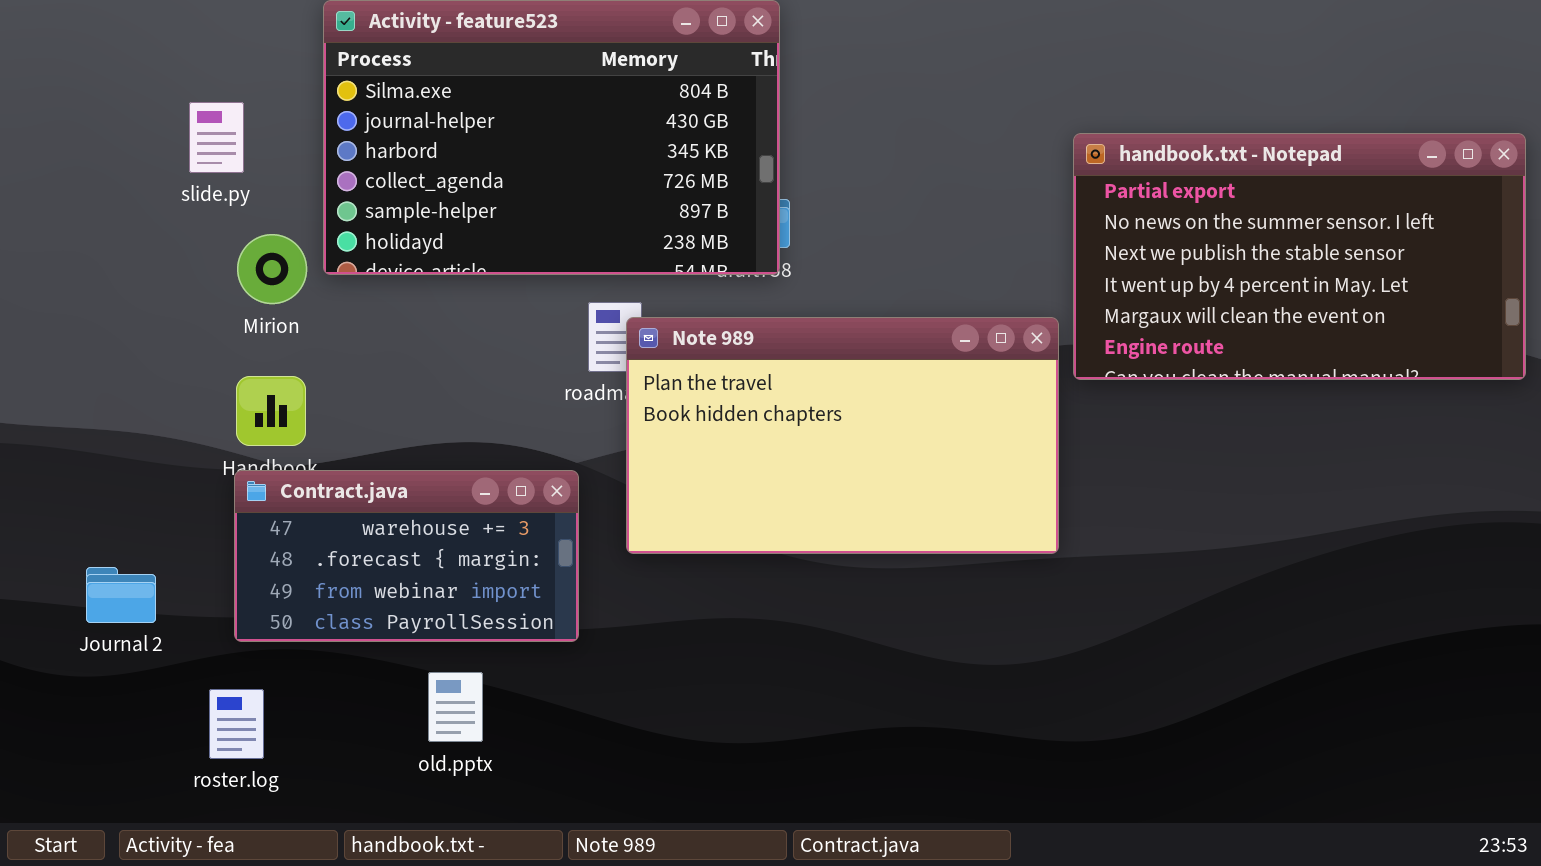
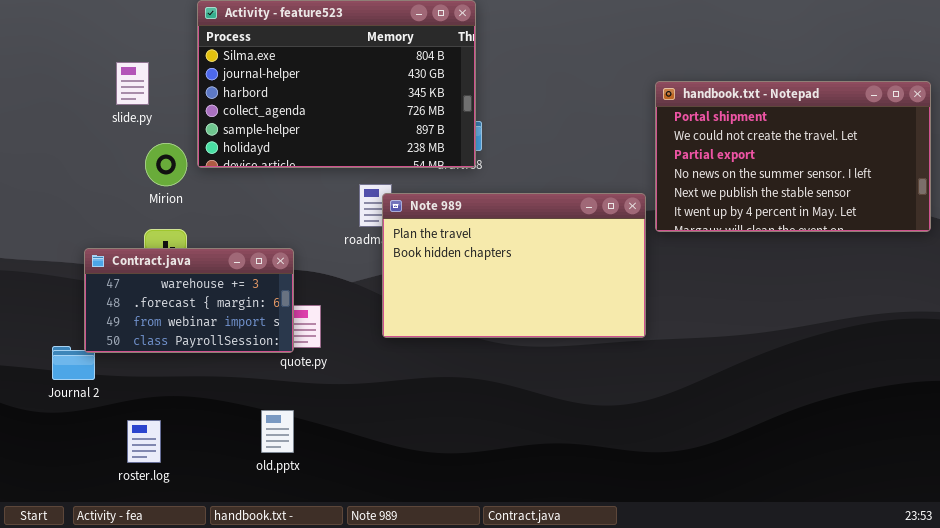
handbook.txt - Notepad: [1073,133,1526,380] -> [655,81,931,232], scrolled up 2 rows
Contract.java: [234,470,579,642] -> [84,248,294,353], moved

